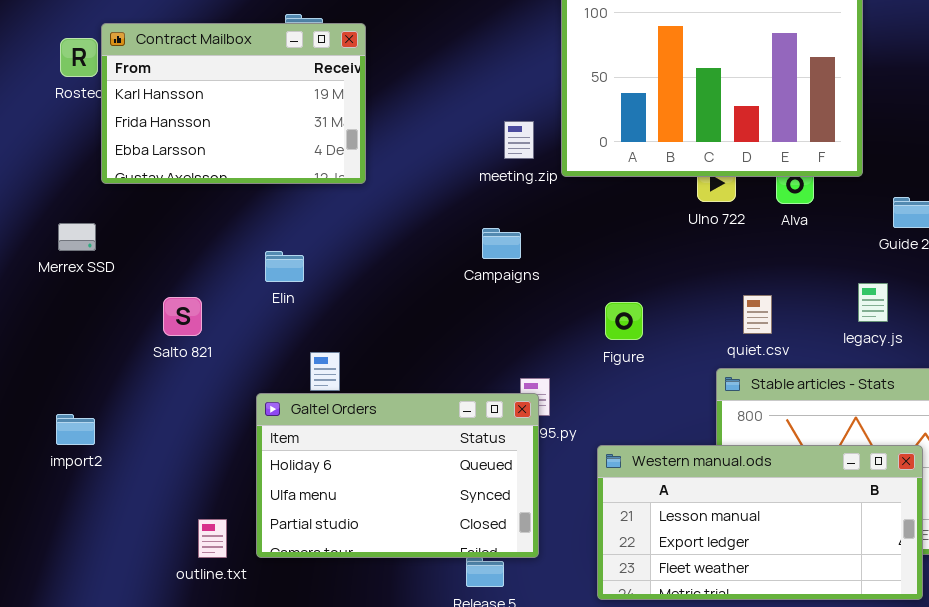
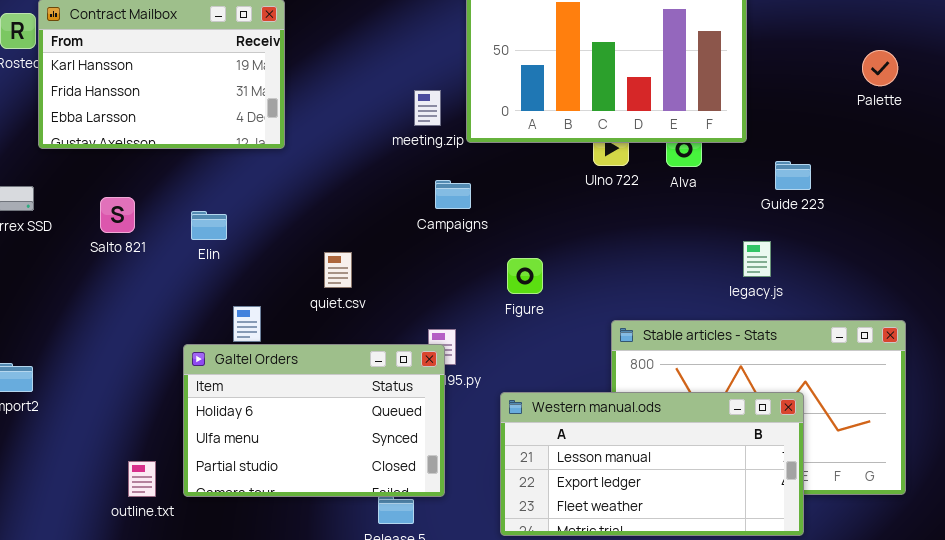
Campaigns: [482,228,521,259] -> [435,180,471,209], moved
quiet.csv: [743,295,772,334] -> [324,252,352,288], moved
Salto 821: [163,297,202,336] -> [100,197,135,233], moved

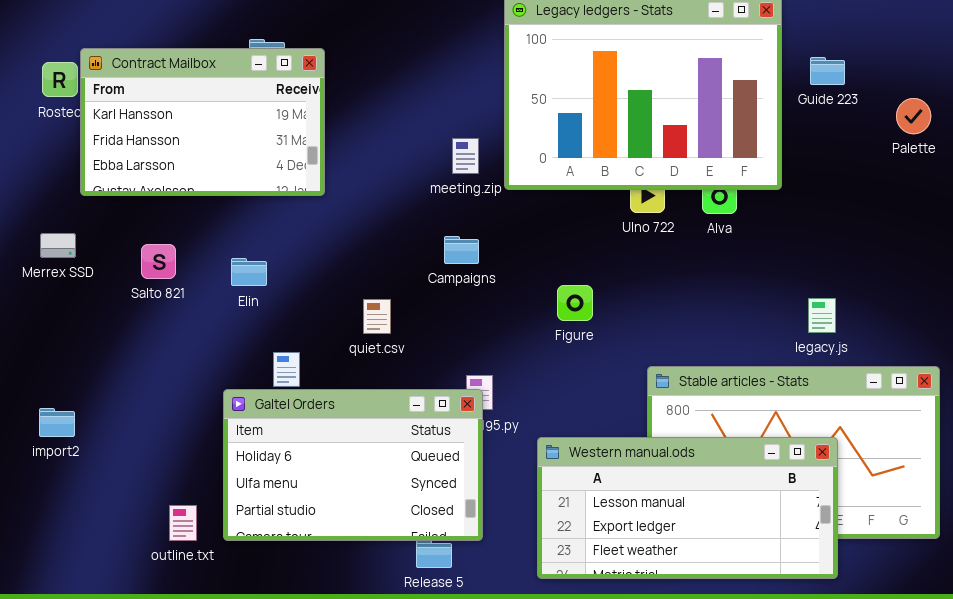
Guide 223: [775,161,811,190] -> [810,57,845,85], moved
Campaigns: [435,180,471,209] -> [444,236,479,264], moved
legacy.js: [743,241,771,277] -> [808,298,836,333], moved
Figure: [507,258,543,294] -> [557,285,593,321], moved

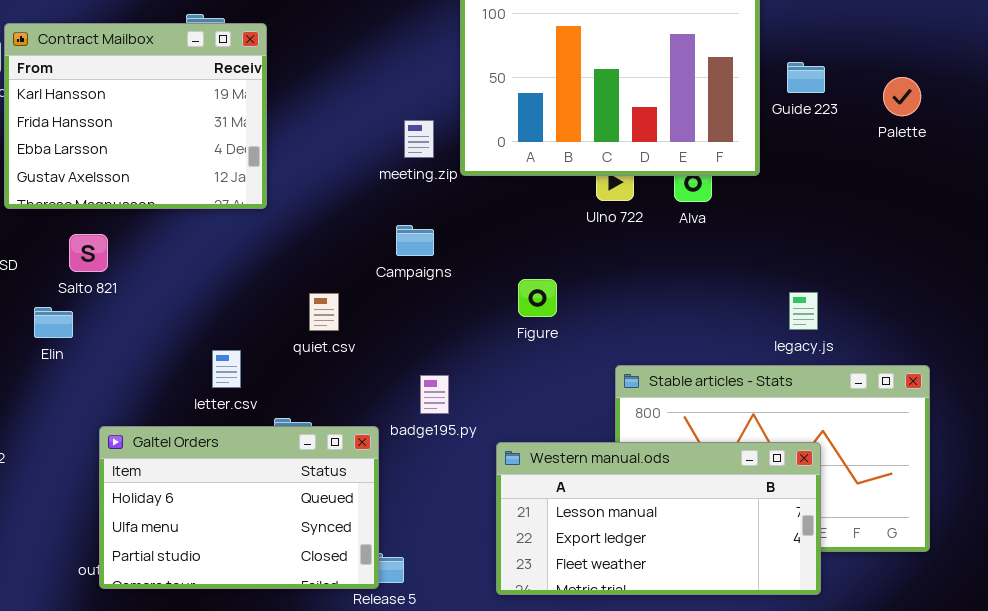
Contract Mailbox: [80,48,325,196] -> [4,23,267,209], resized
Guide 223: [810,57,845,85] -> [787,62,825,93], moved
Elin: [231,258,267,286] -> [34,307,73,338], moved
Galtel Orders: [223,389,483,541] -> [99,426,379,589], moved

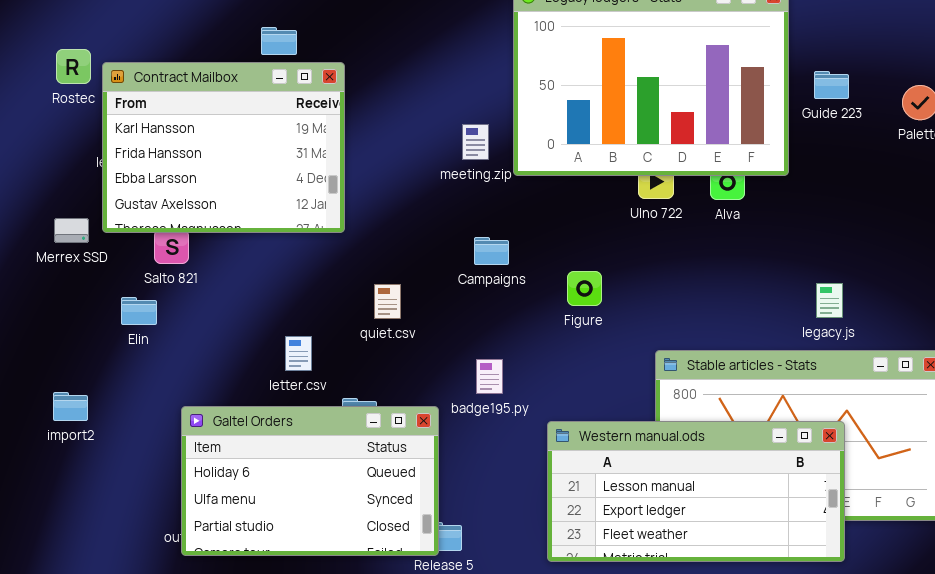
Contract Mailbox: [4,23,267,209] -> [102,62,345,233], moved
Campaigns: [396,225,434,256] -> [474,237,509,265], moved

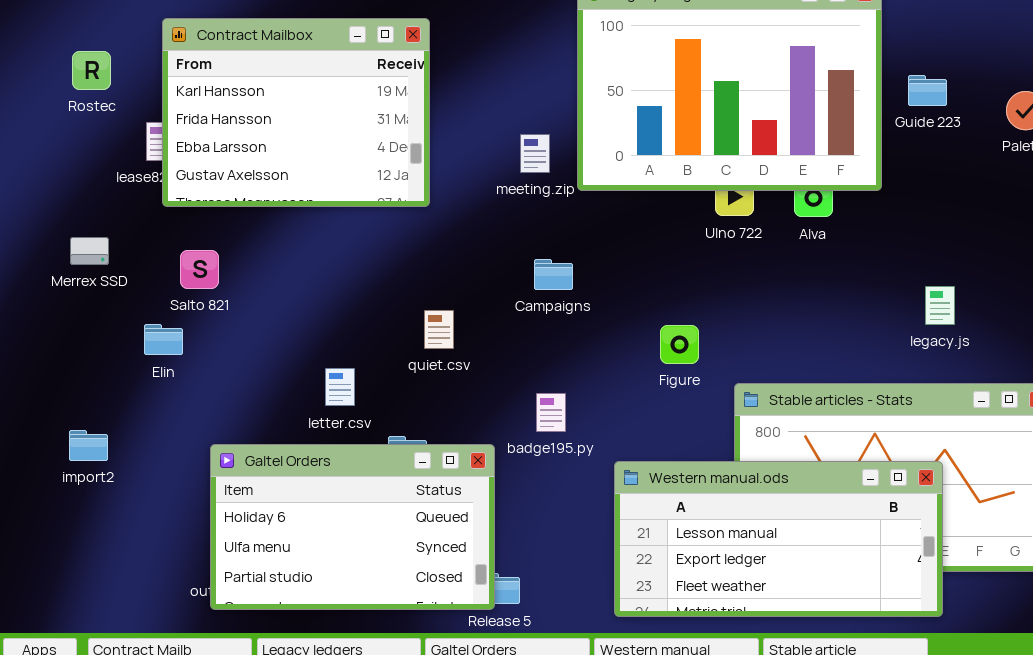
Contract Mailbox: [102,62,345,233] -> [162,18,430,207], moved
Figure: [567,271,602,306] -> [660,325,699,364], moved
legacy.js: [816,283,843,318] -> [925,286,955,325], moved

